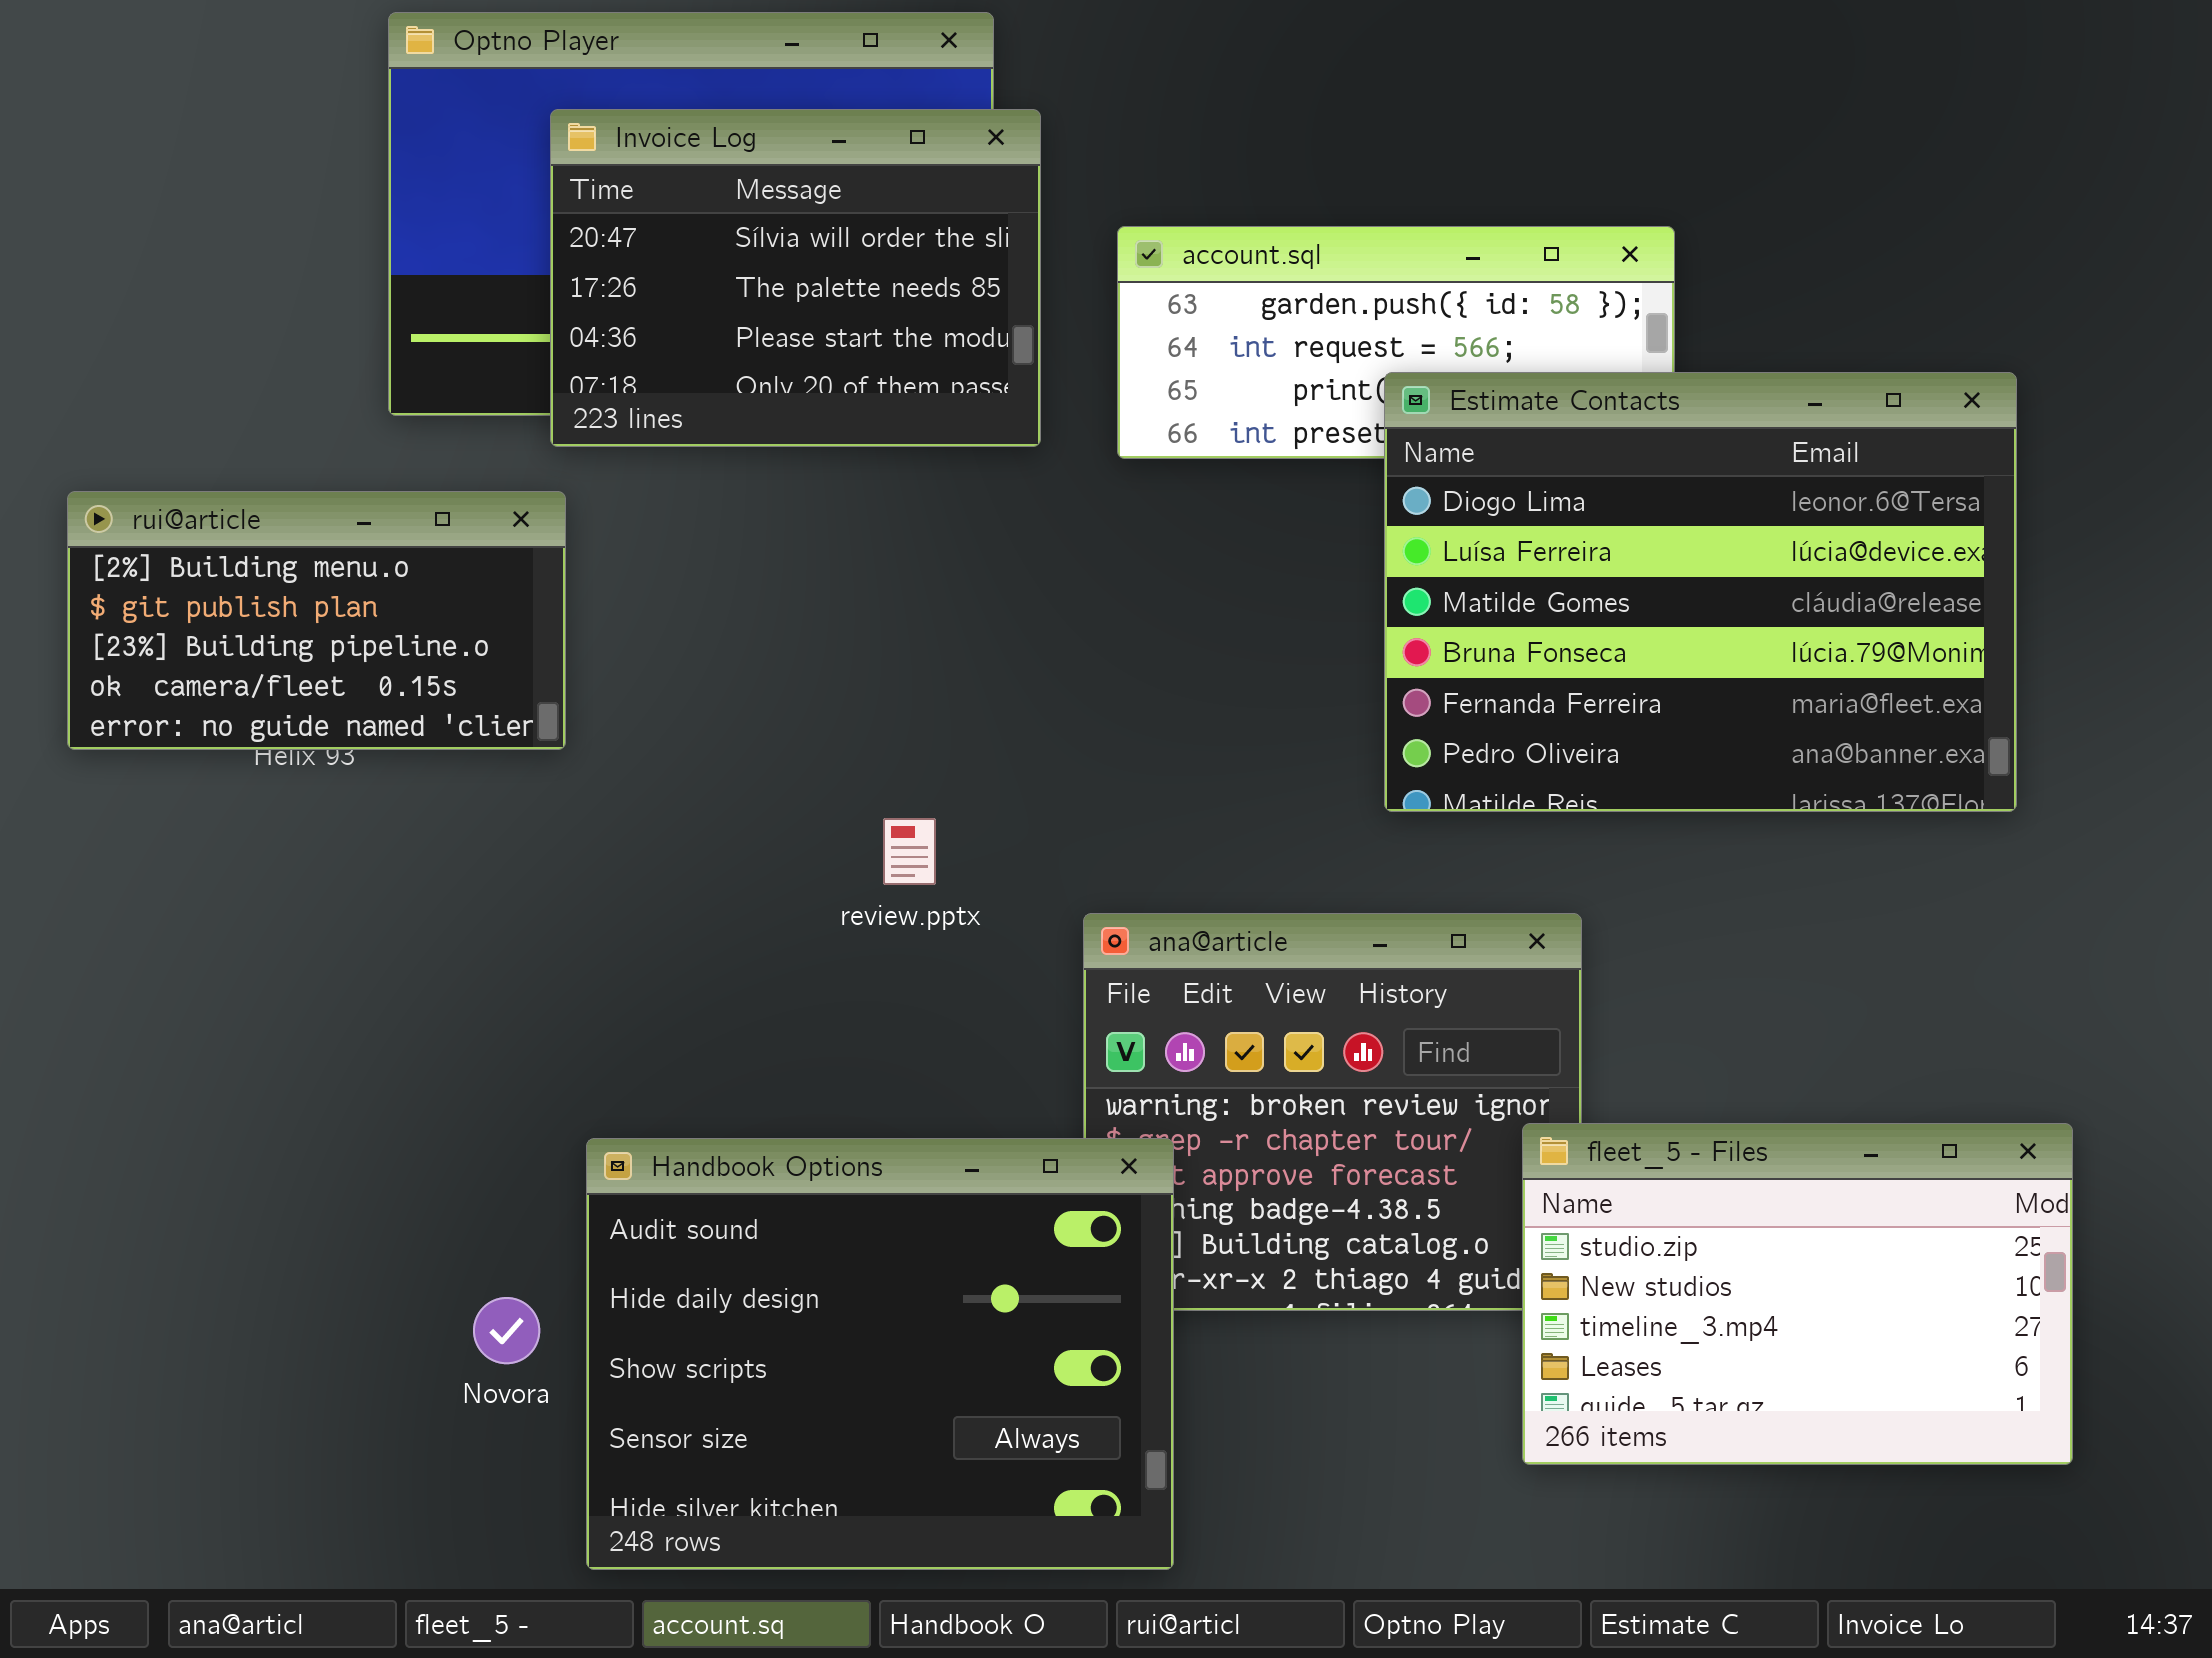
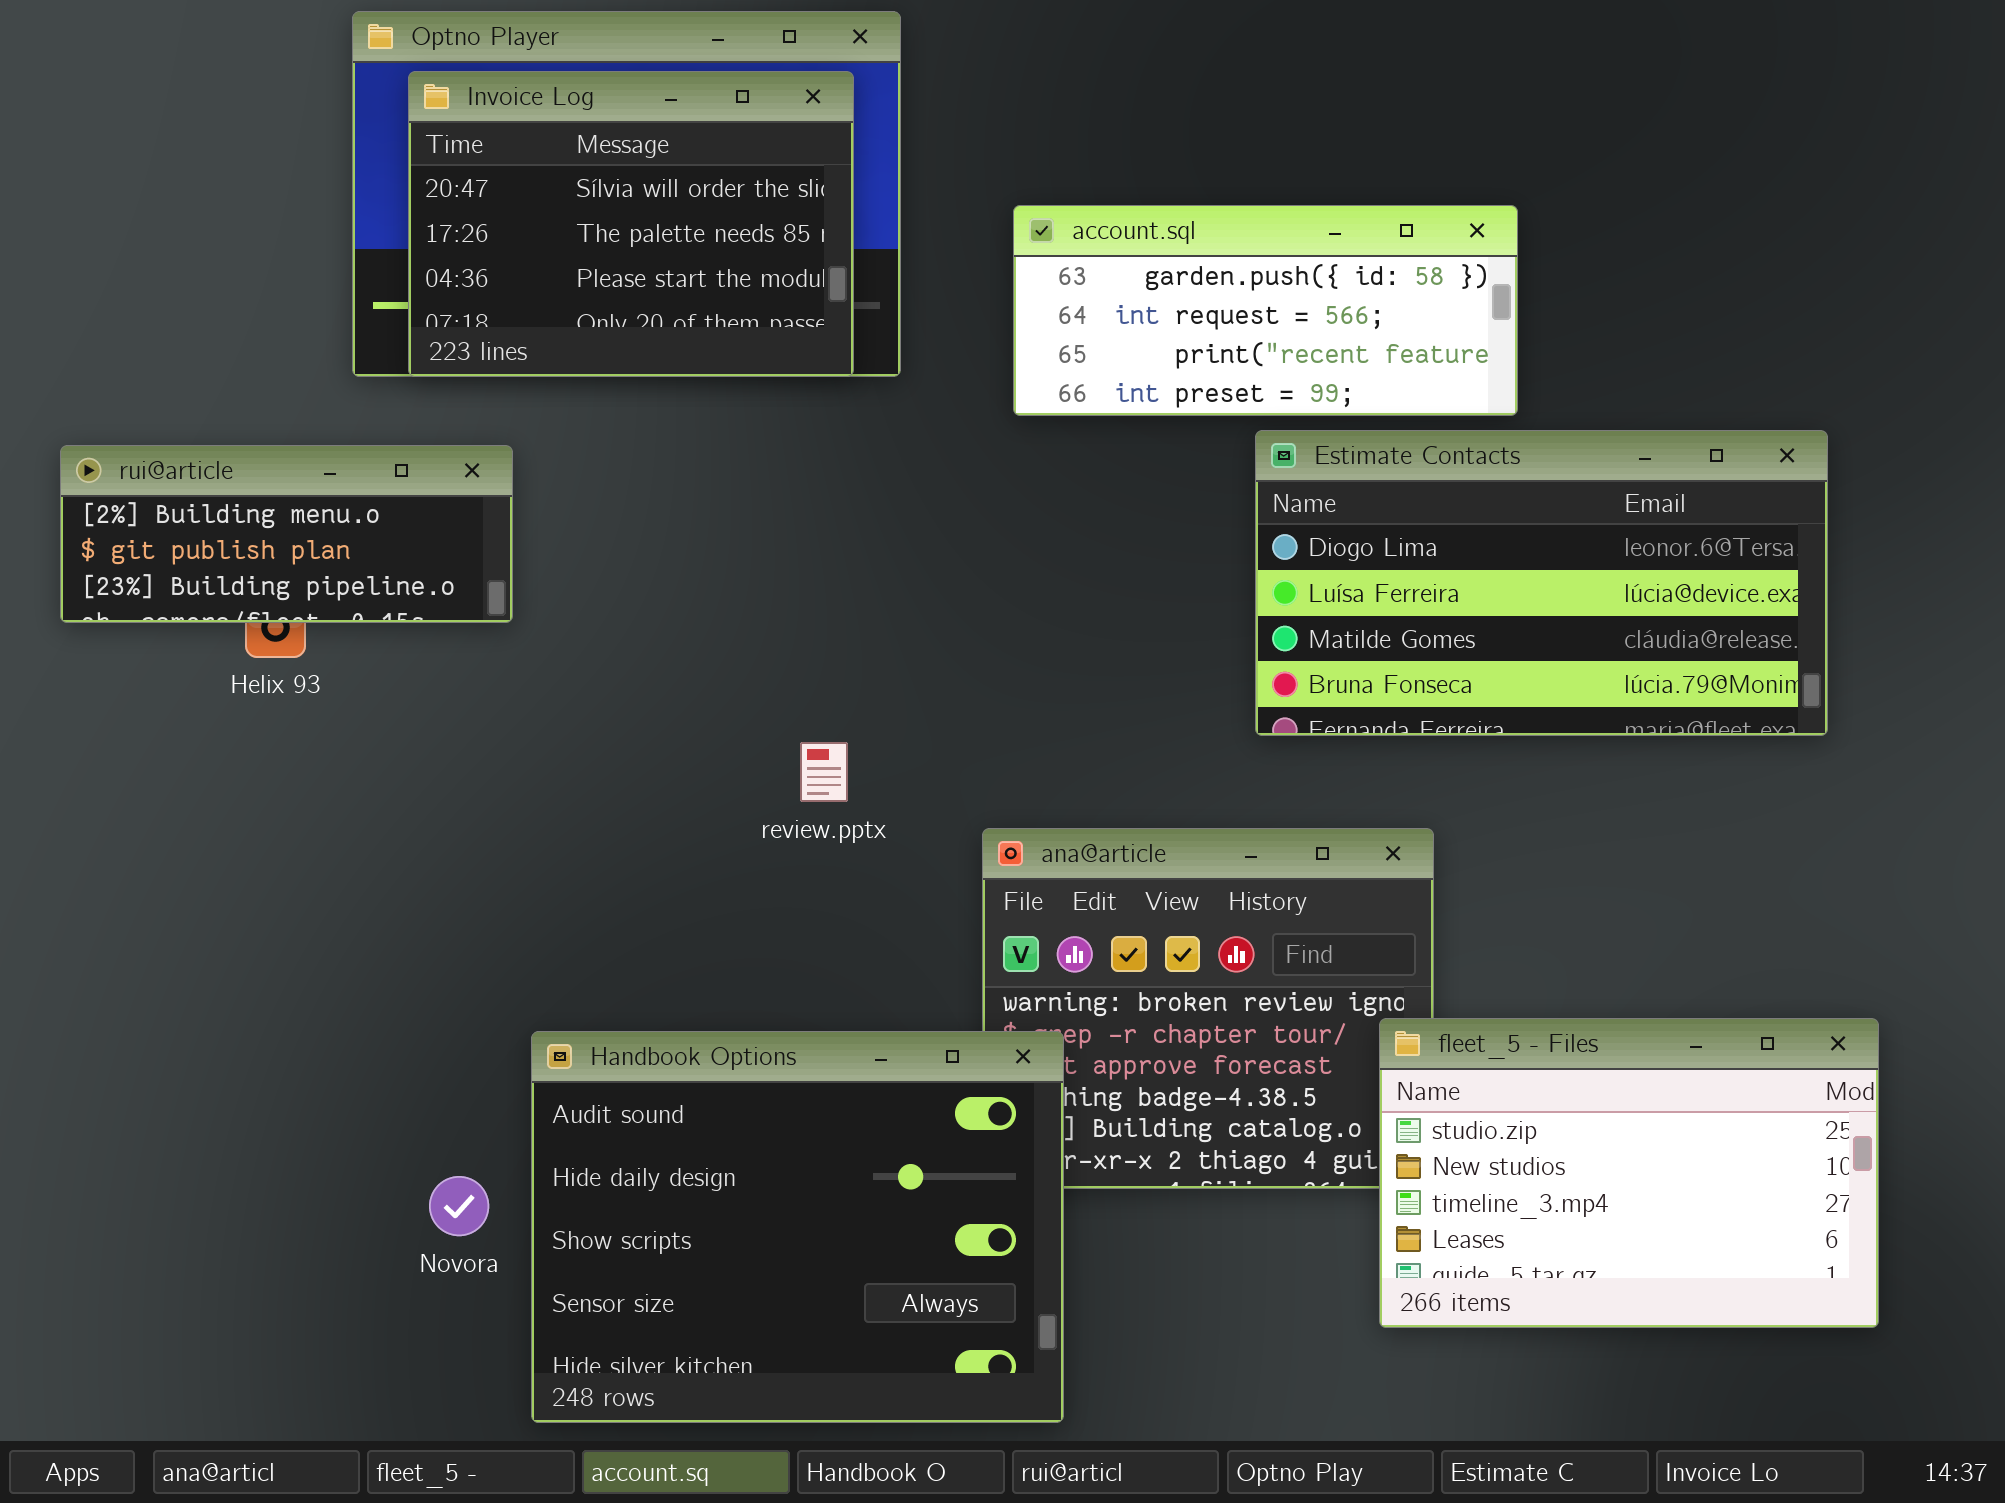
Invoice Log: [550,109,1041,447] -> [408,71,854,377], moved
Estimate Contacts: [1384,372,2017,812] -> [1255,430,1828,736], resized
rui@article: [67,491,566,750] -> [60,445,513,623], resized

